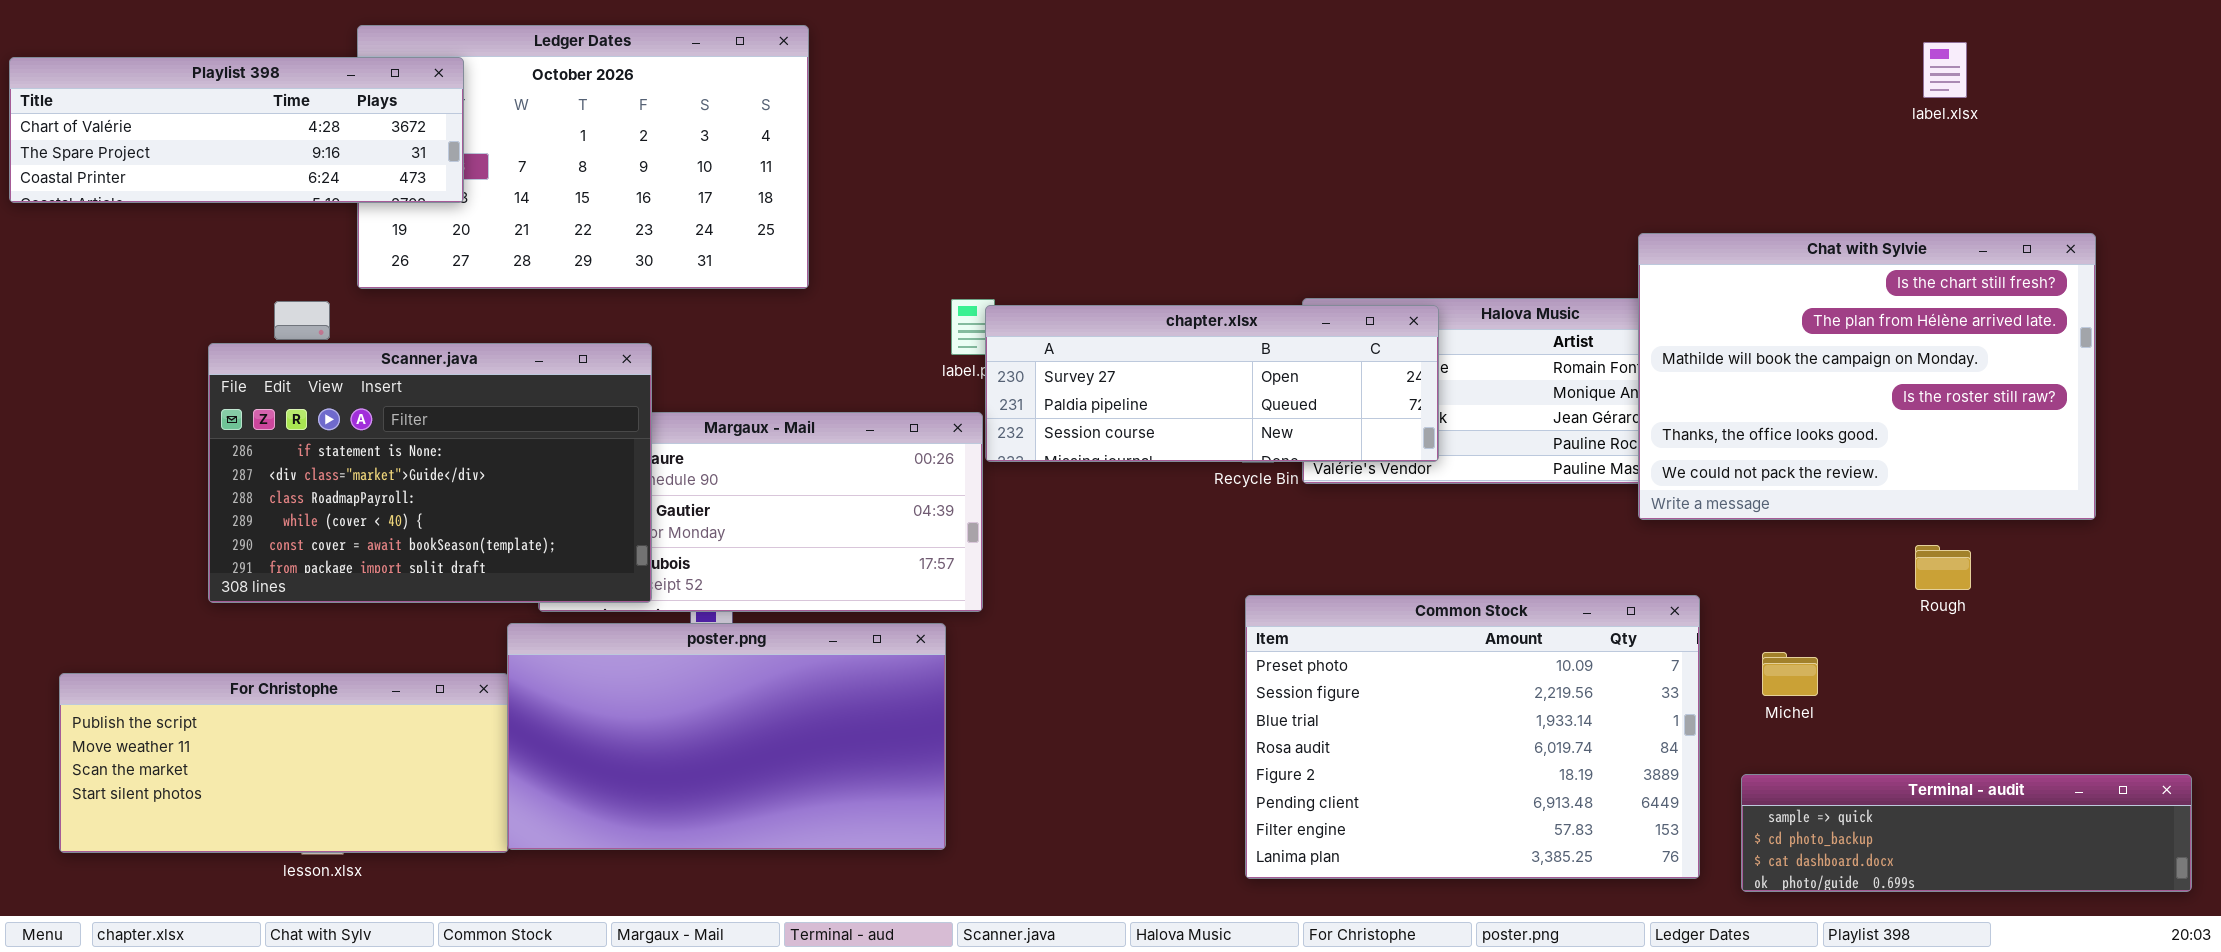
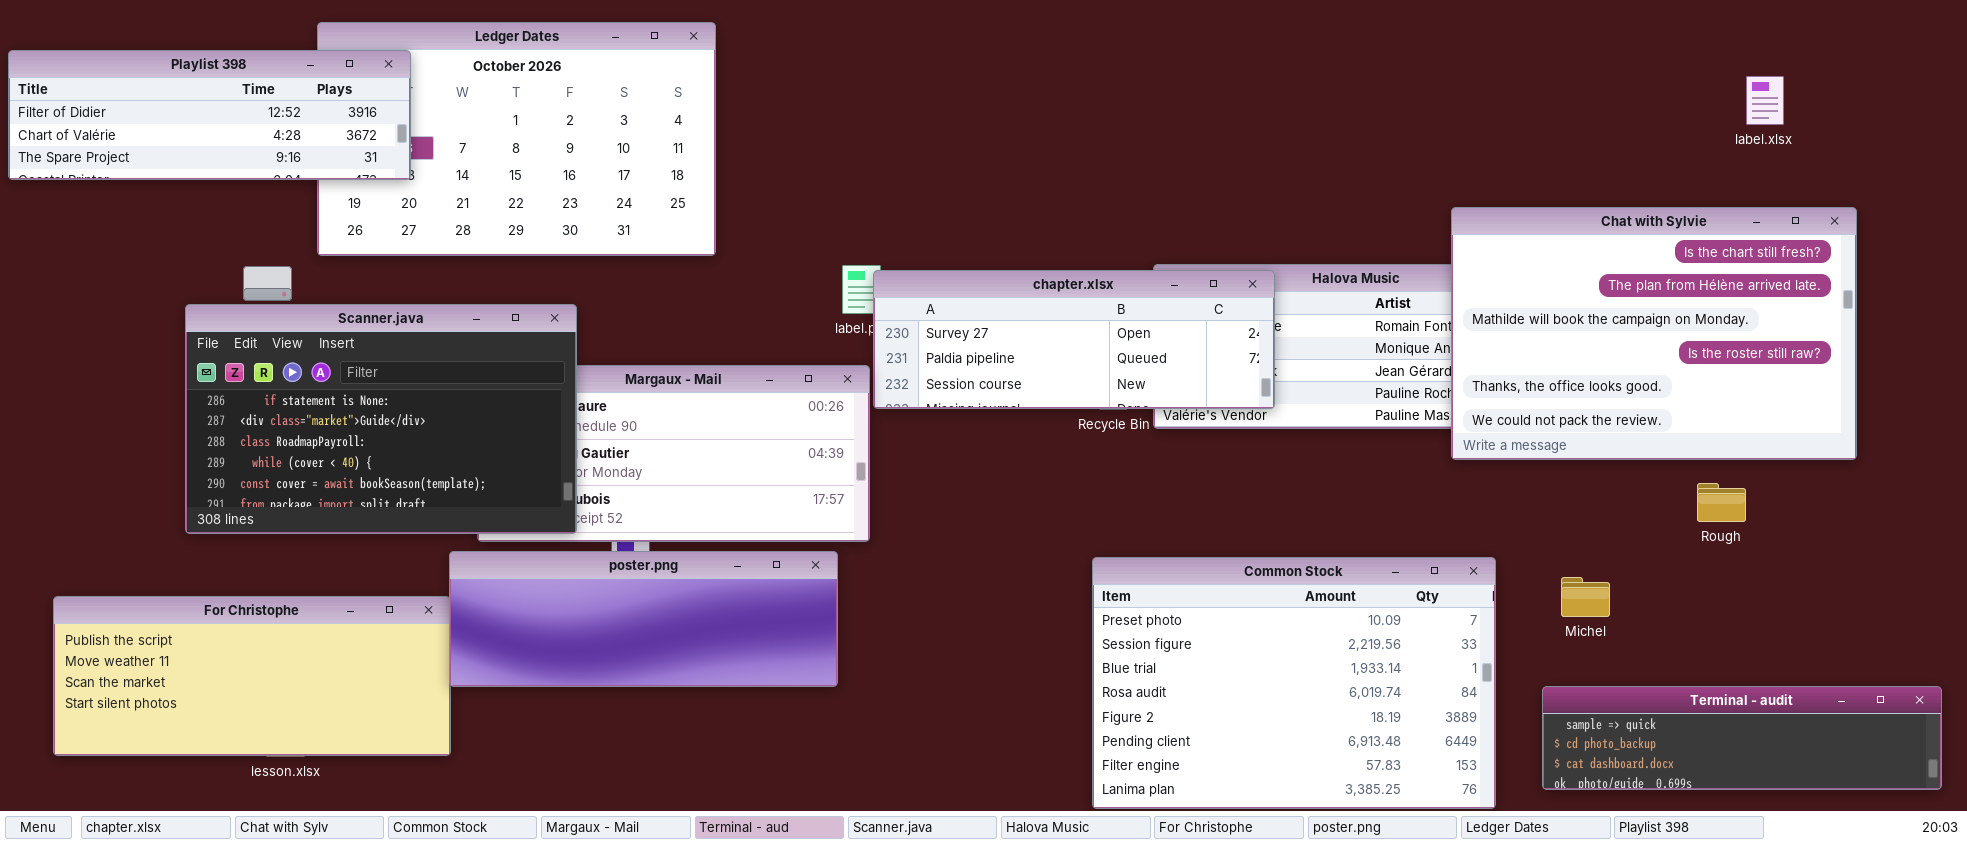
label.xlsx: [1923,42,1967,98] -> [1746,76,1784,125], moved
Playlist 398: [9,57,464,203] -> [8,50,411,180], scrolled up 1 row
Common Stock: [1245,595,1700,879] -> [1092,557,1496,809], moved
poster.png: [507,623,946,850] -> [449,551,838,687], resized

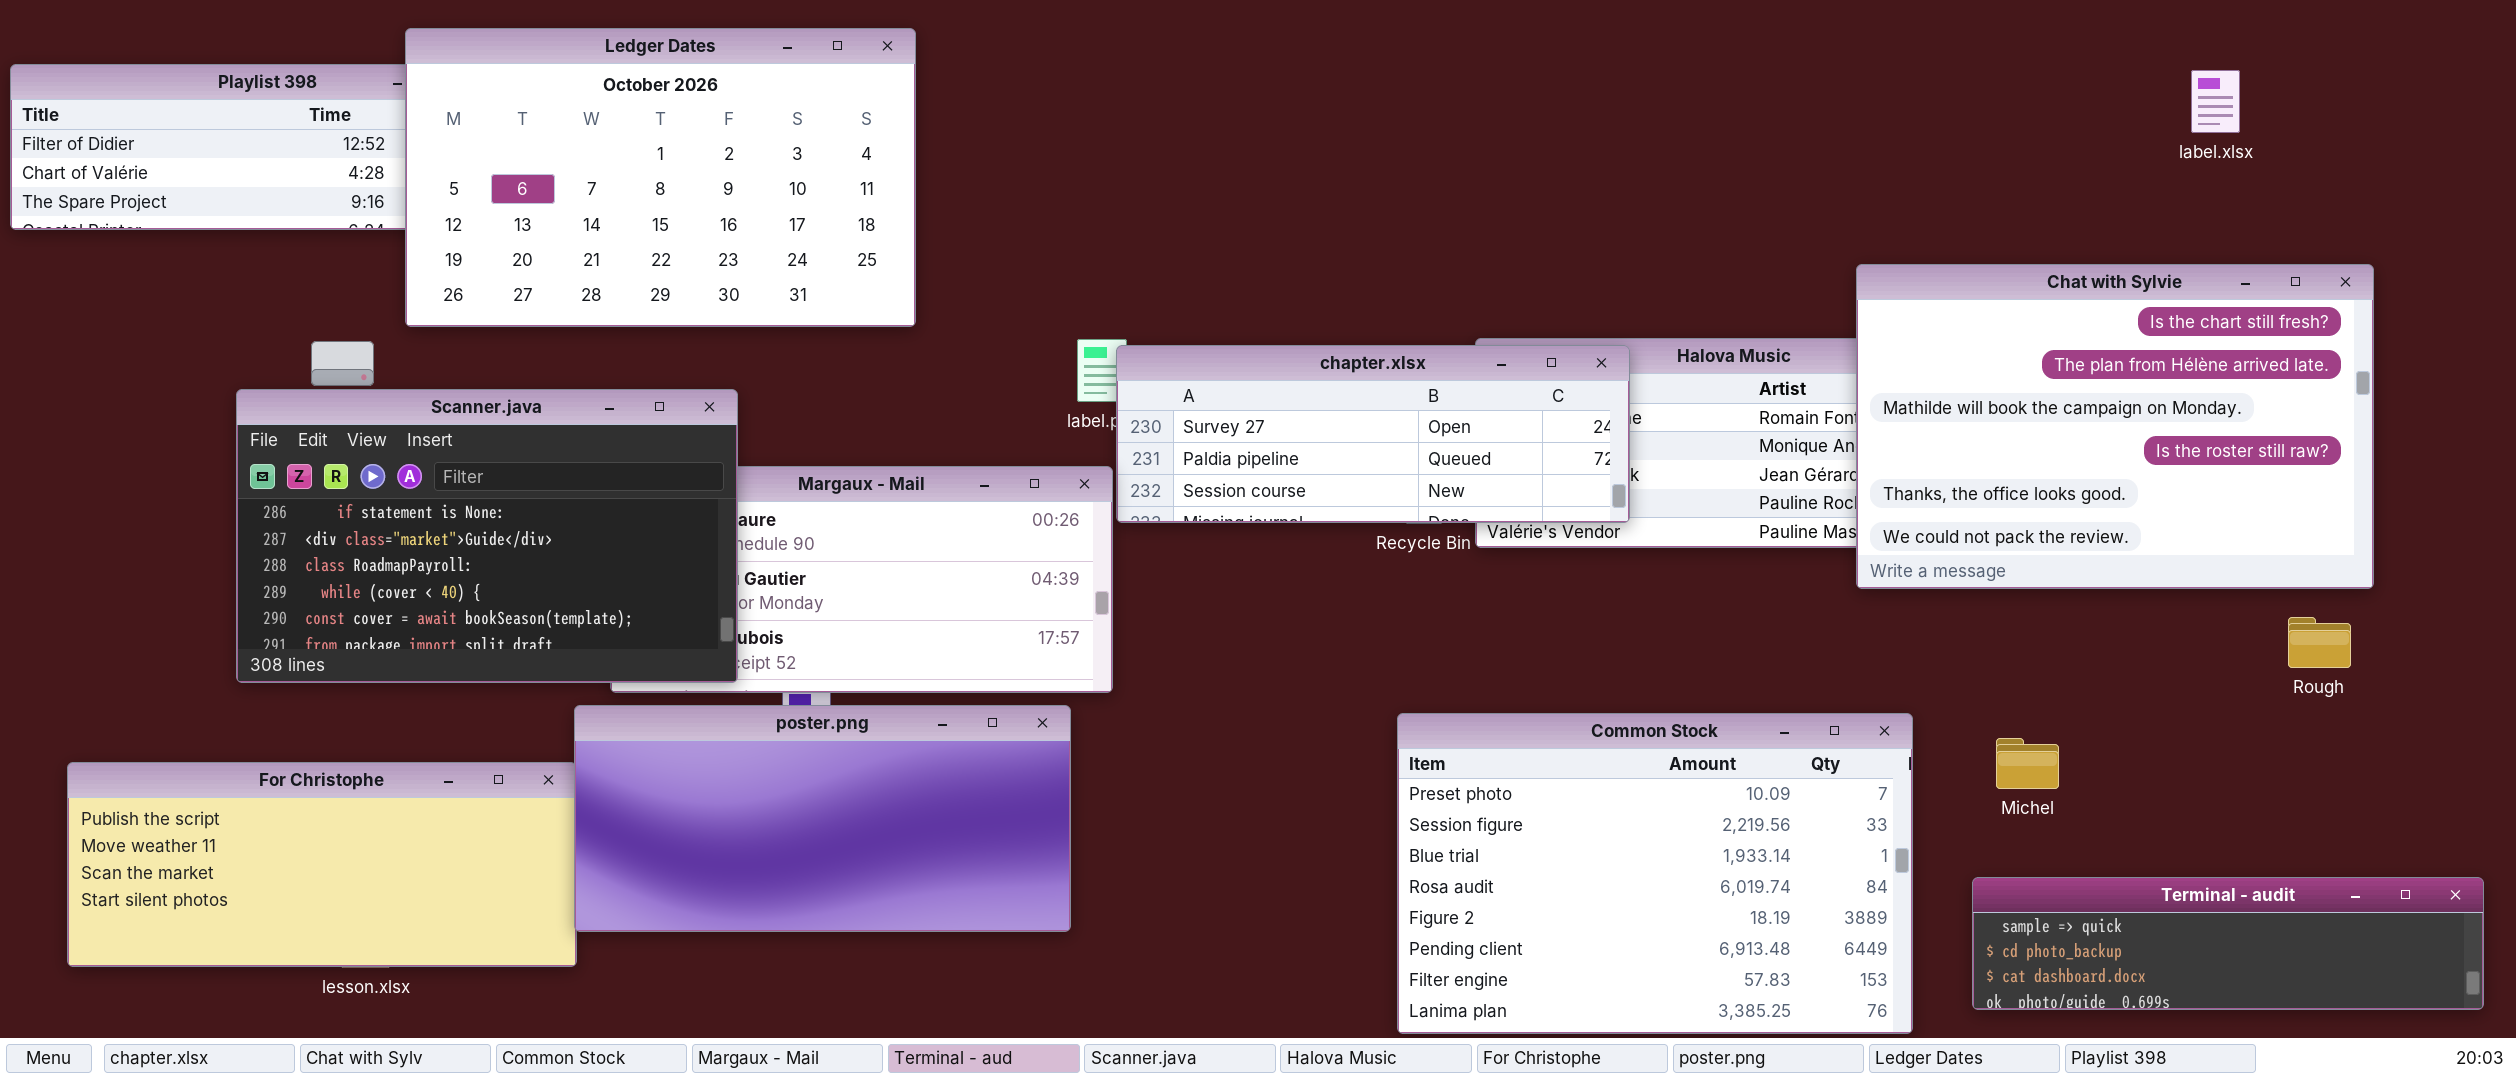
Ledger Dates: [317,22,716,256] -> [405,28,916,327], raised
label.xlsx: [1746,76,1784,125] -> [2191,70,2240,133], moved
Rough: [1697,483,1746,522] -> [2288,617,2351,668], moved
poster.png: [449,551,838,687] -> [574,705,1071,932], resized

